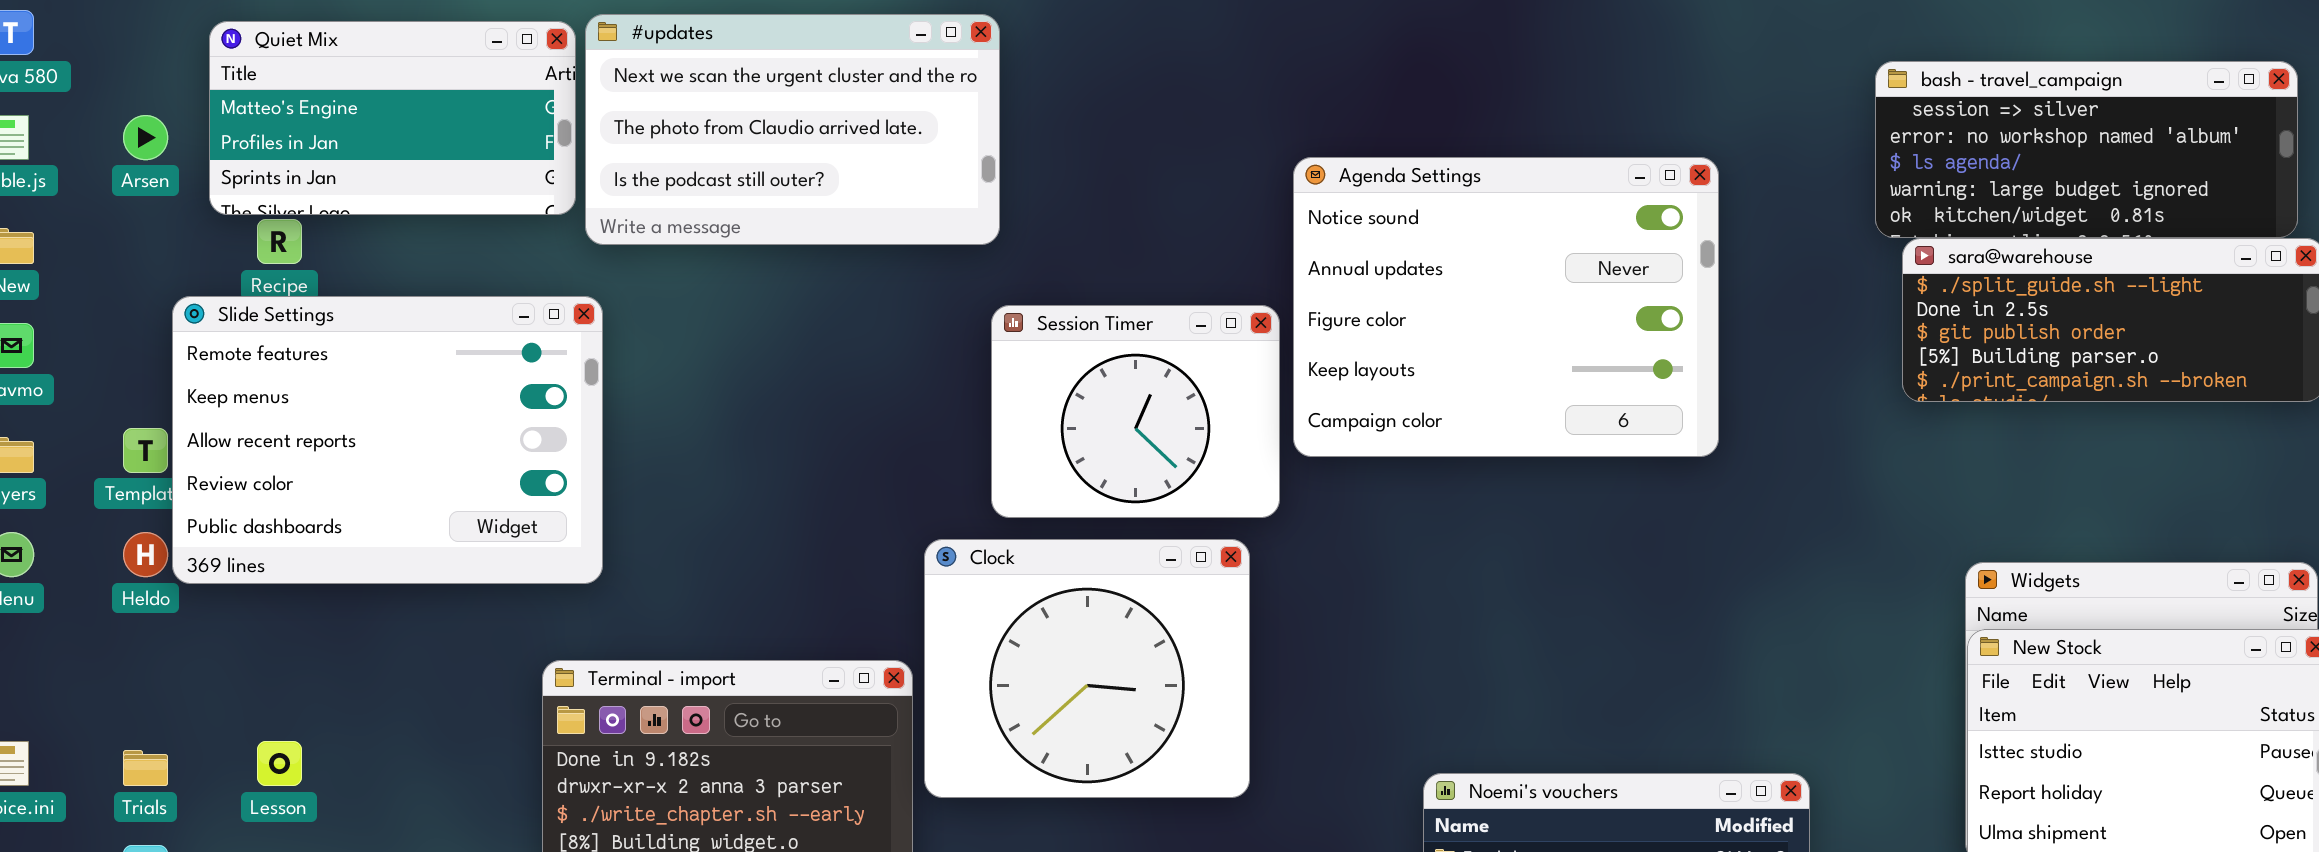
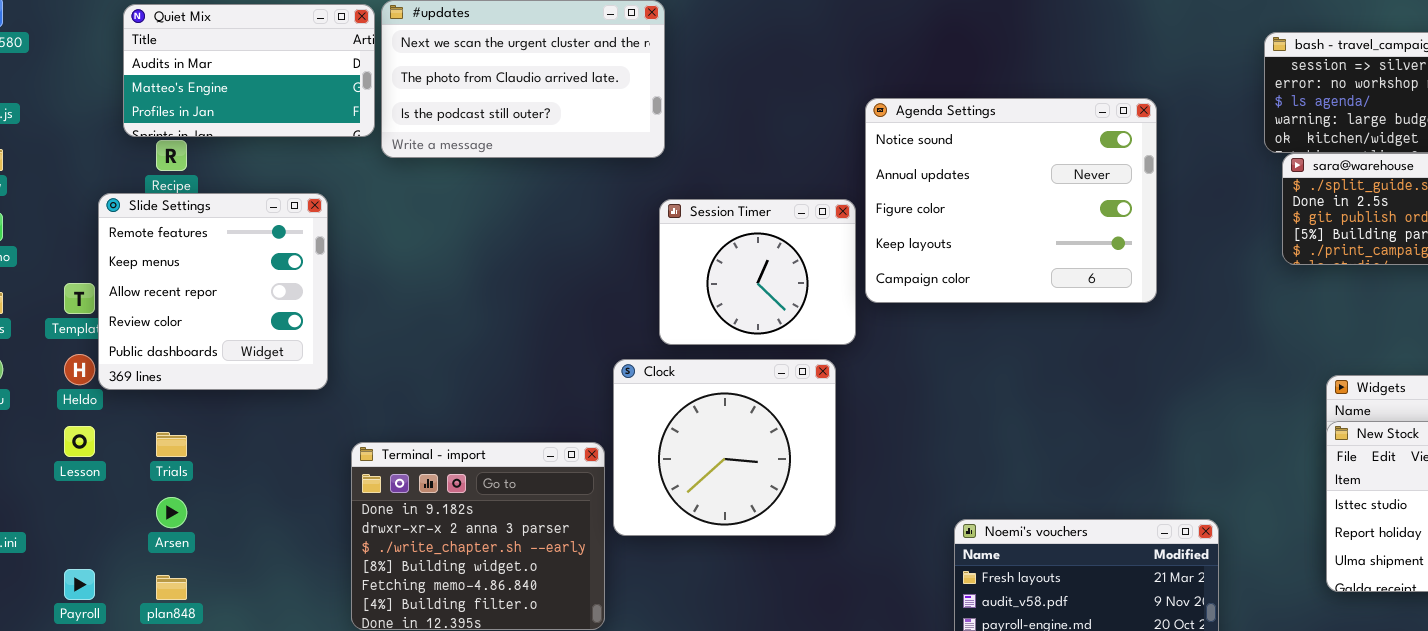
Quiet Mix: [209,21,576,215] -> [123,4,375,137], scrolled up 1 row
Arsen: [123,115,168,160] -> [156,497,187,528], moved
Slide Settings: [172,296,603,584] -> [98,193,328,390], resized
Lesson: [257,741,302,786] -> [64,426,95,457], moved
Trials: [123,750,168,786] -> [156,432,187,457], moved

